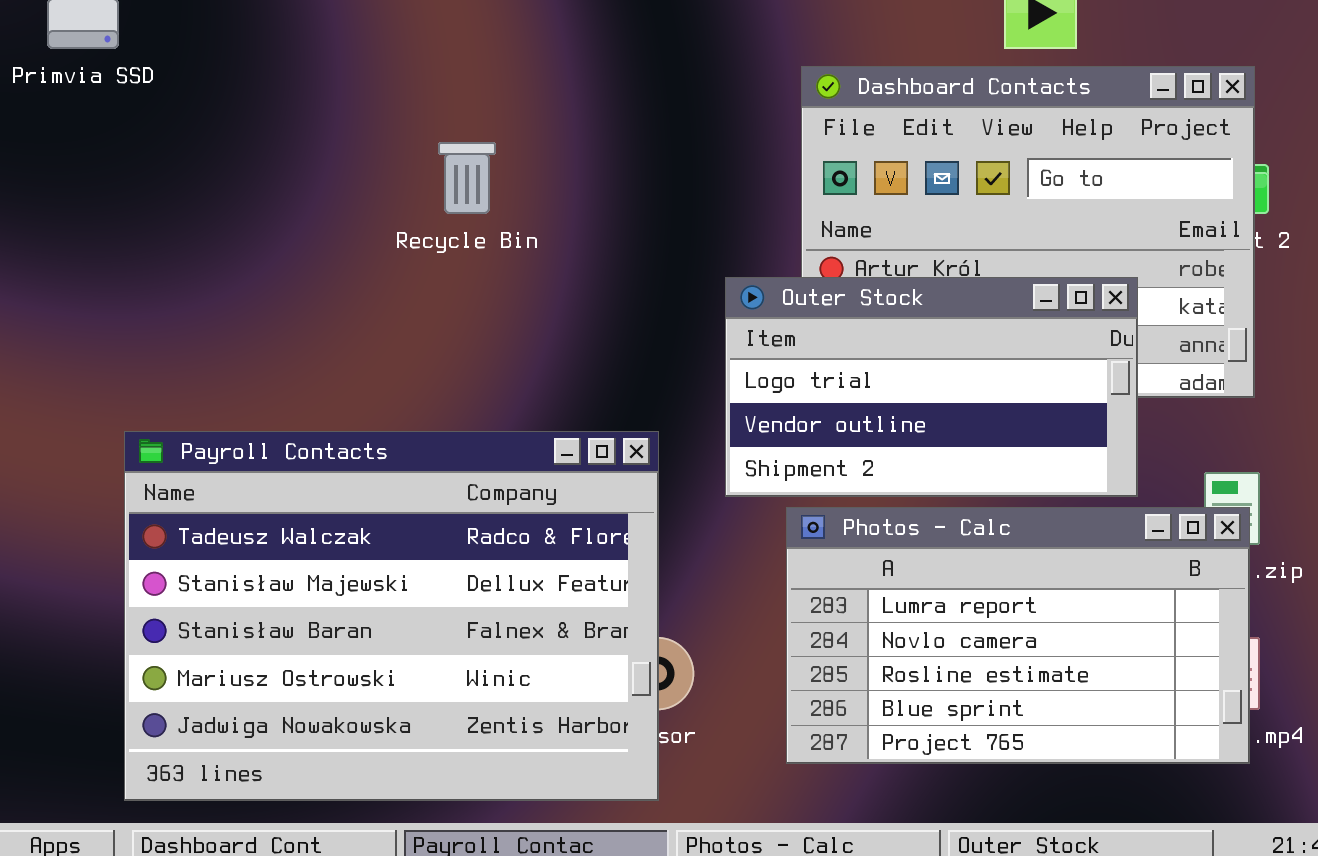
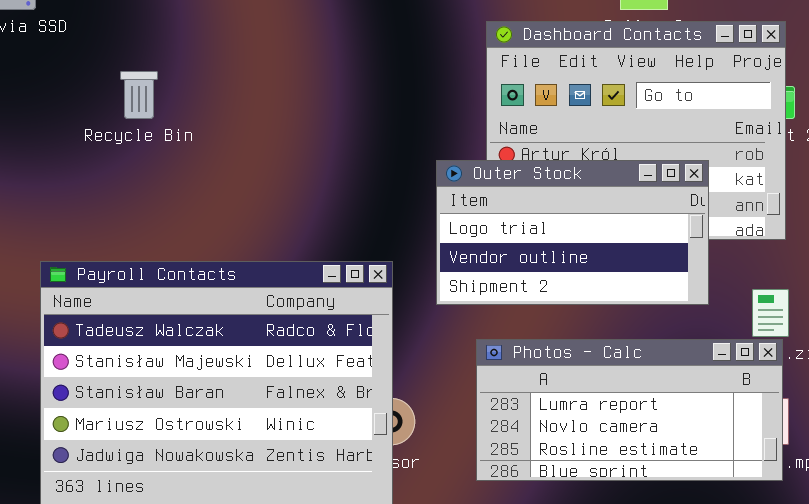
Recycle Bin: [438,142,496,214] -> [120,71,158,119], moved
Photos - Calc: [786,507,1250,764] -> [476,339,783,481], resized

